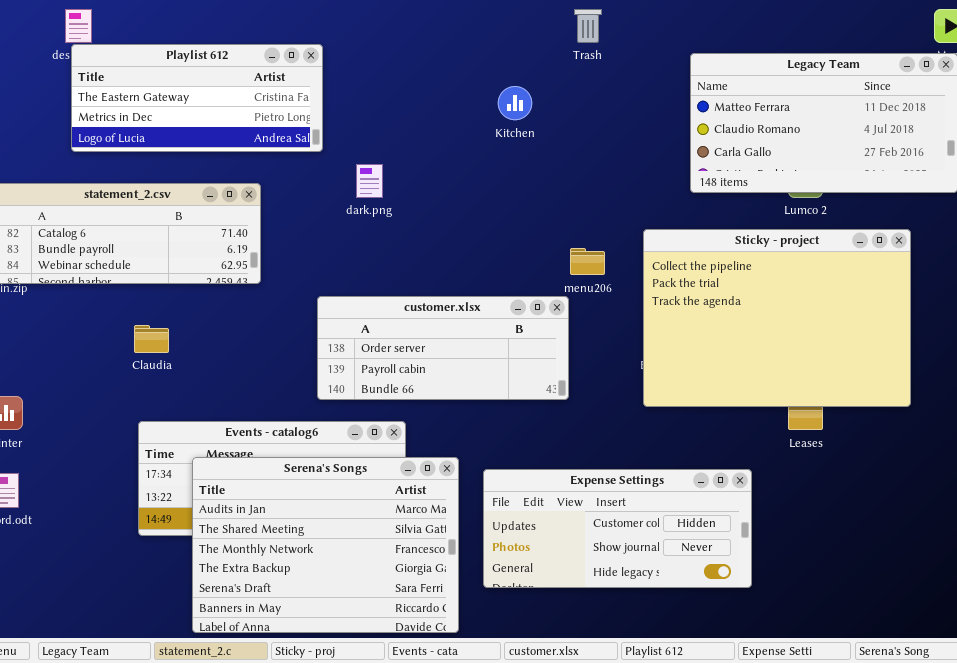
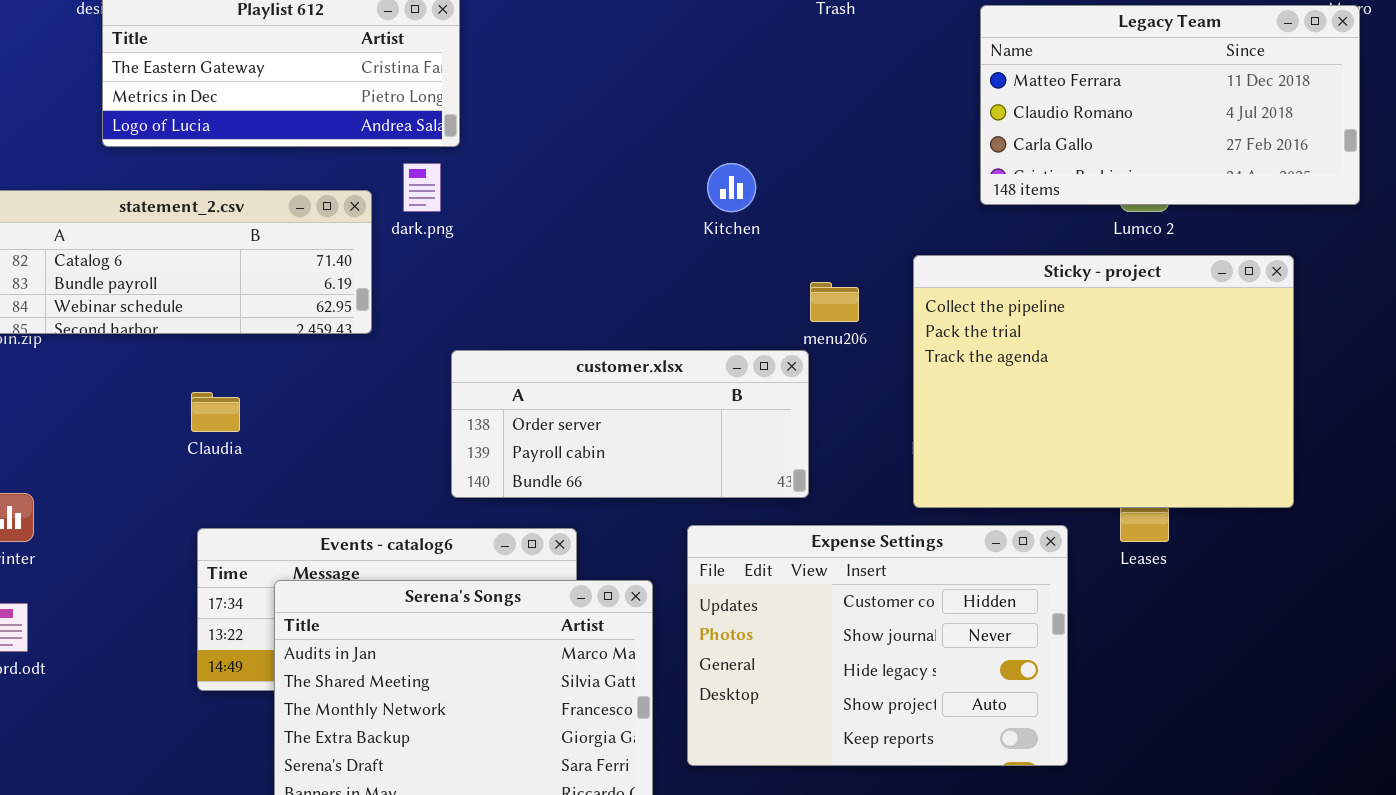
Kitchen: [498,86,532,120] -> [707,163,756,212], moved
dark.png: [356,164,383,198] -> [403,163,441,212], moved
Expense Settings: [483,469,752,588] -> [687,525,1068,766], resized

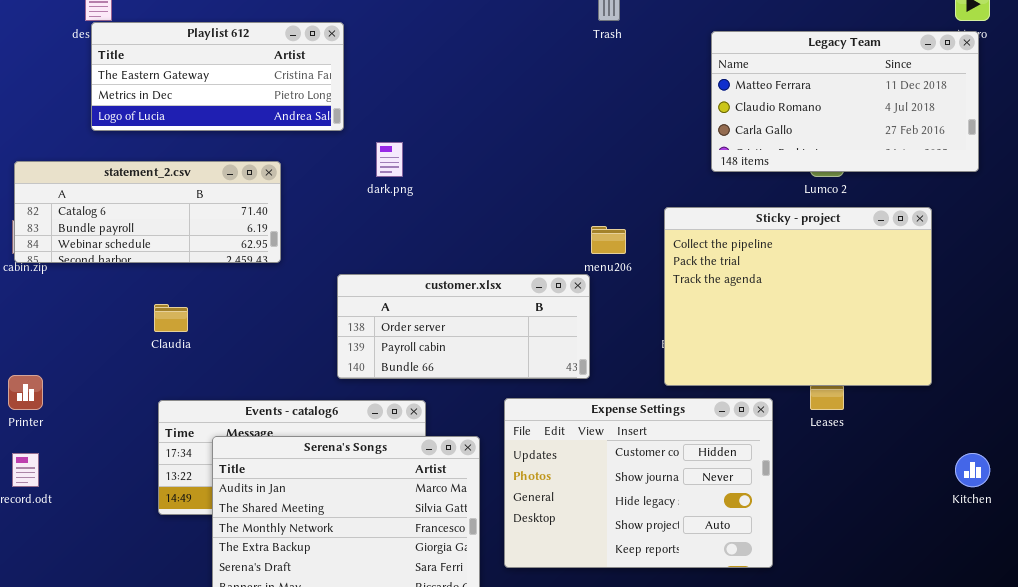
dark.png: [403,163,441,212] -> [376,142,403,177], moved
Kitchen: [707,163,756,212] -> [955,453,990,487], moved

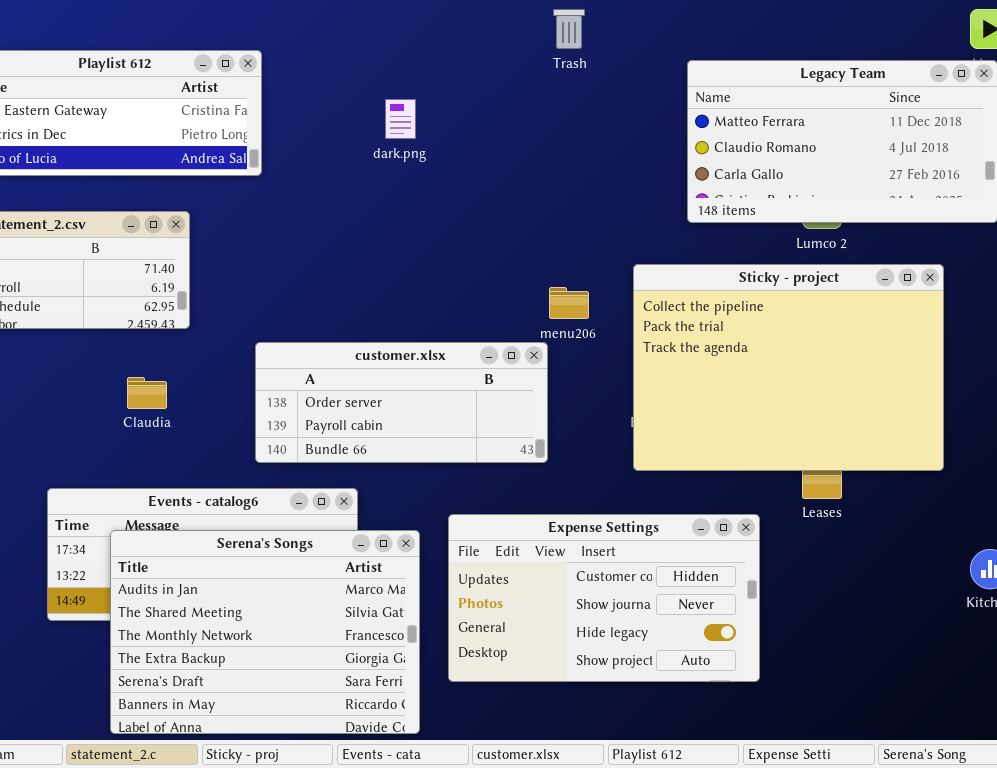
dark.png: [376,142,403,177] -> [385,99,416,139], moved
Claudia: [154,304,188,332] -> [127,377,167,409], moved
Expense Settings: [504,398,773,568] -> [448,514,760,682], resized

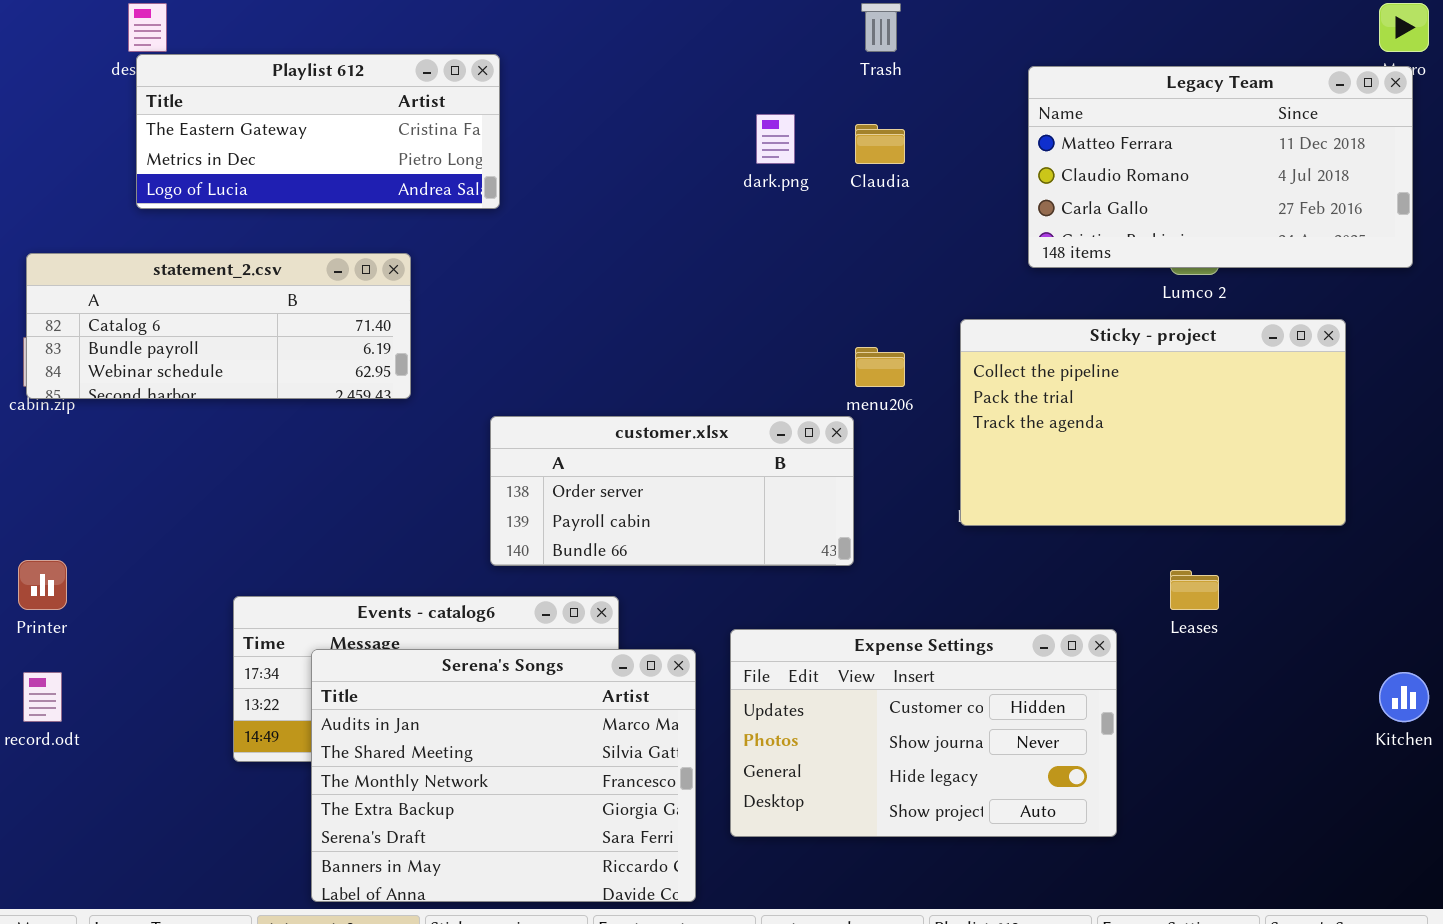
dark.png: [385,99,416,139] -> [756,114,795,164], moved
Sticky - project: [633,264,944,471] -> [960,319,1346,526], resized
Claudia: [127,377,167,409] -> [855,124,905,164], moved

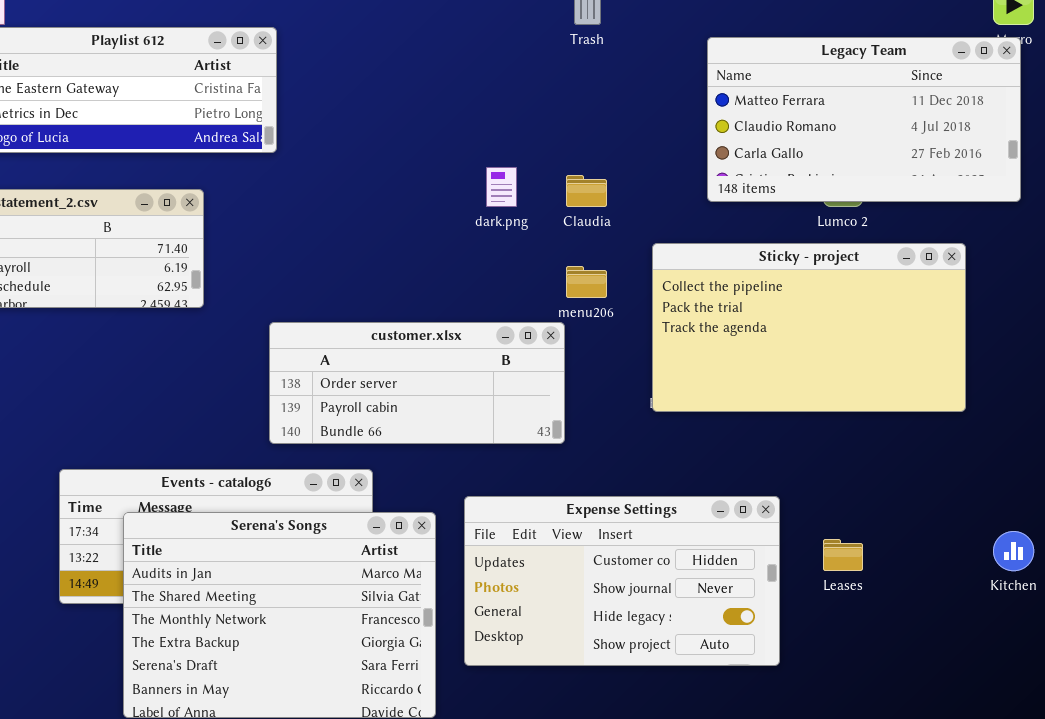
dark.png: [756,114,795,164] -> [486,167,517,207], moved
Claudia: [855,124,905,164] -> [566,175,607,207], moved
Leases: [1170,570,1219,610] -> [823,539,863,571], moved

